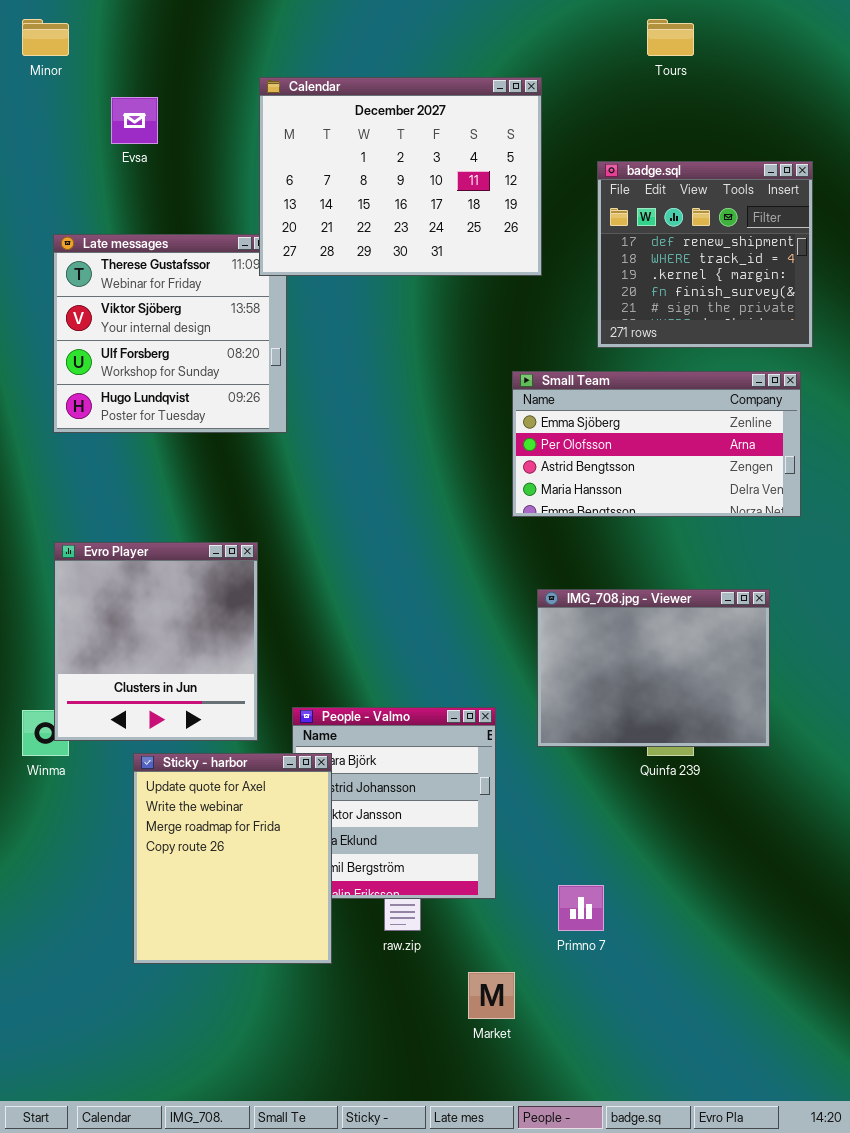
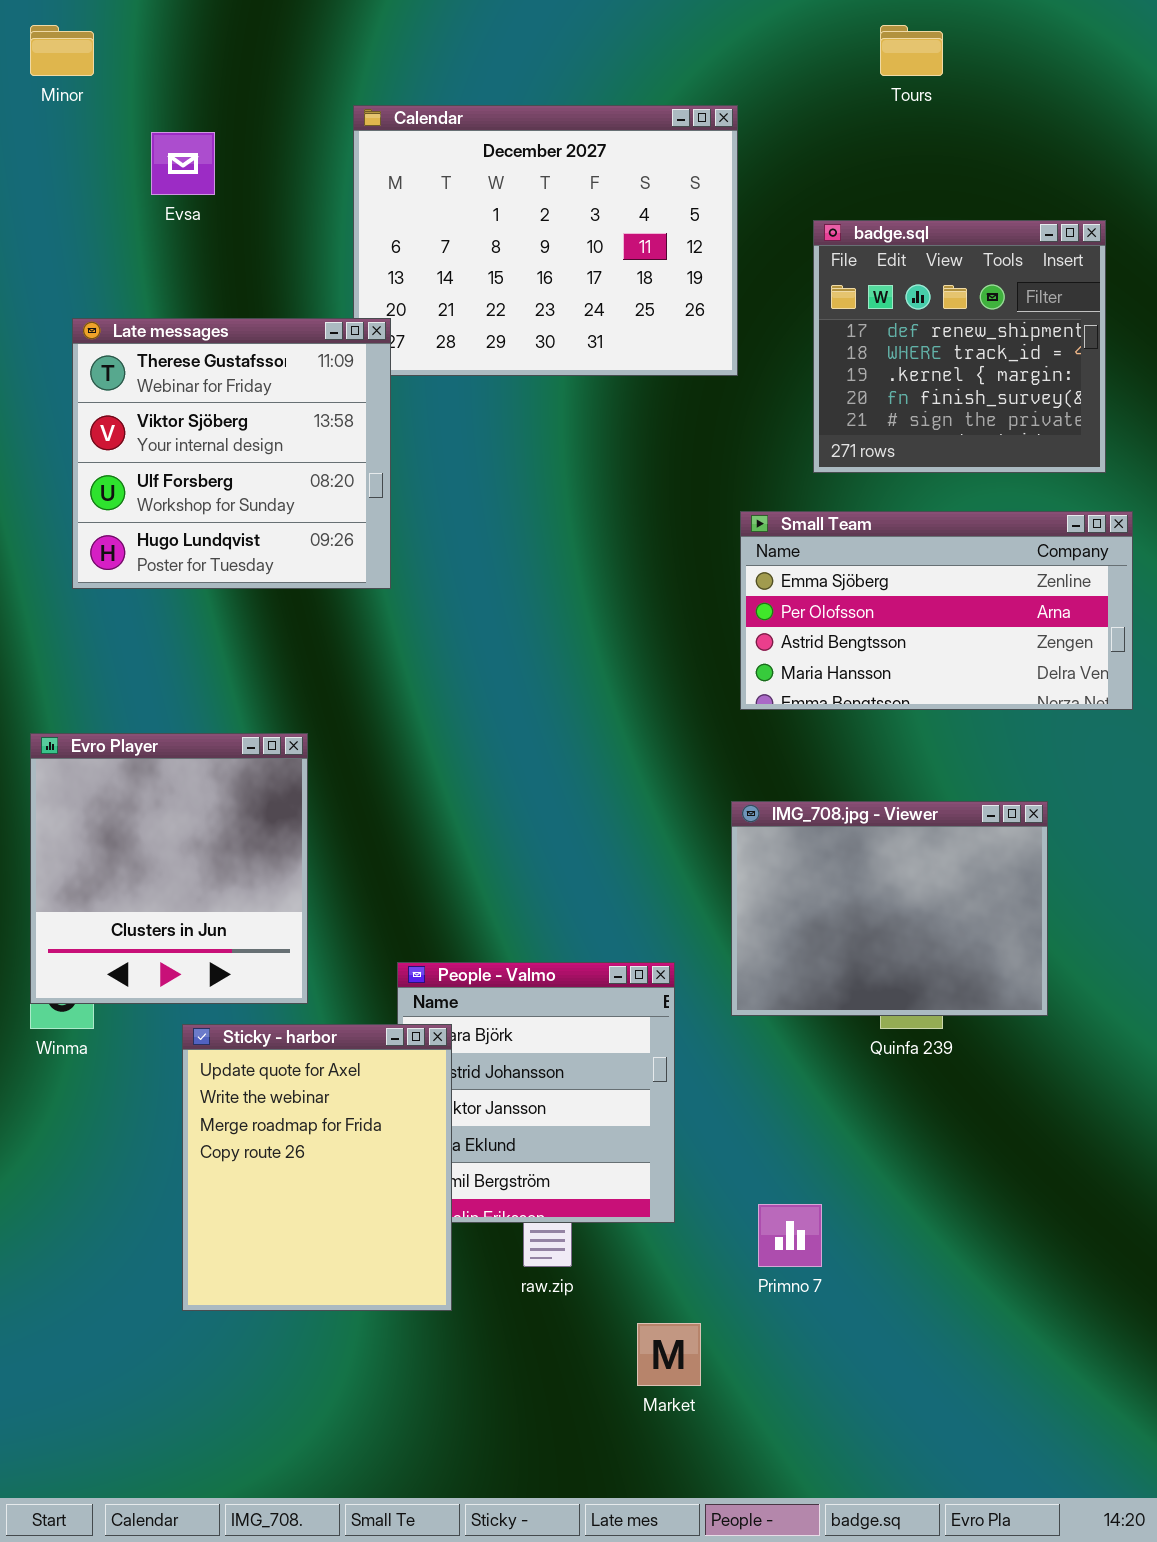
Late messages: [53,234,287,433] -> [72,318,391,589], raised
Small Team: [512,371,801,517] -> [740,511,1133,710], moved
Evro Player: [54,542,258,741] -> [30,733,308,1004], moved

